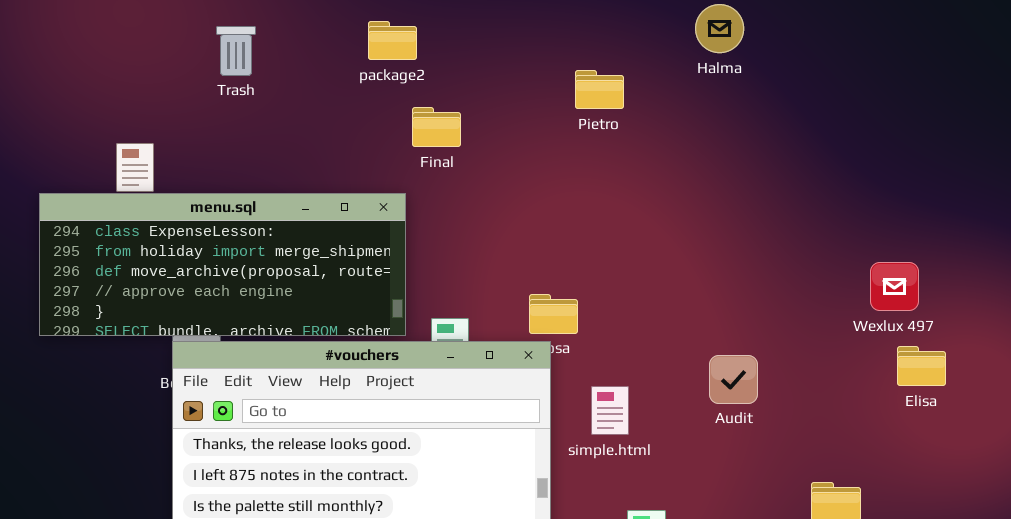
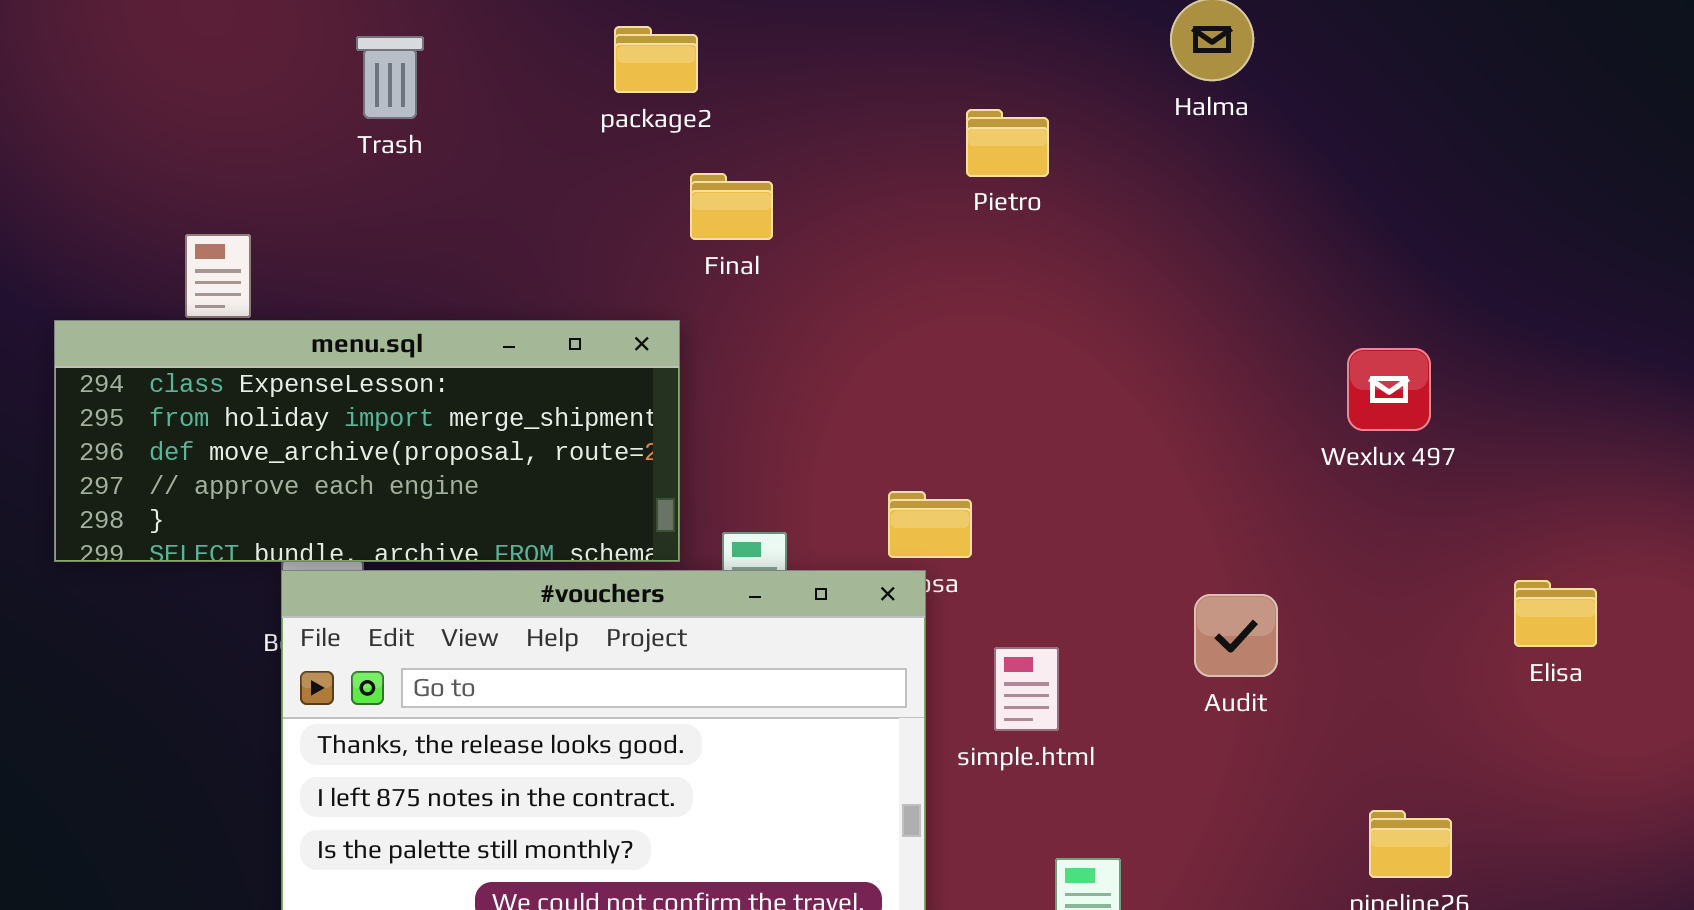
Wexlux 497: [870,262,919,311] -> [1347,348,1431,431], moved

